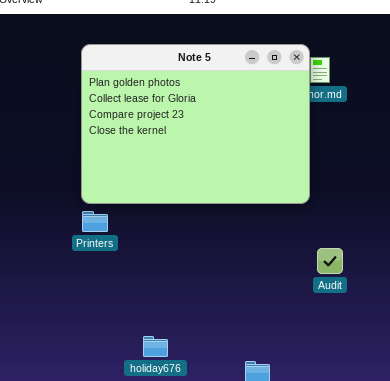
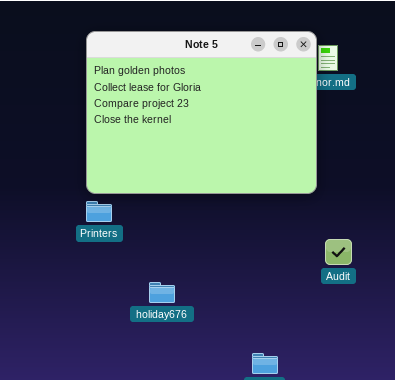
holiday676: [143,336,168,357] -> [149,282,175,303], moved

